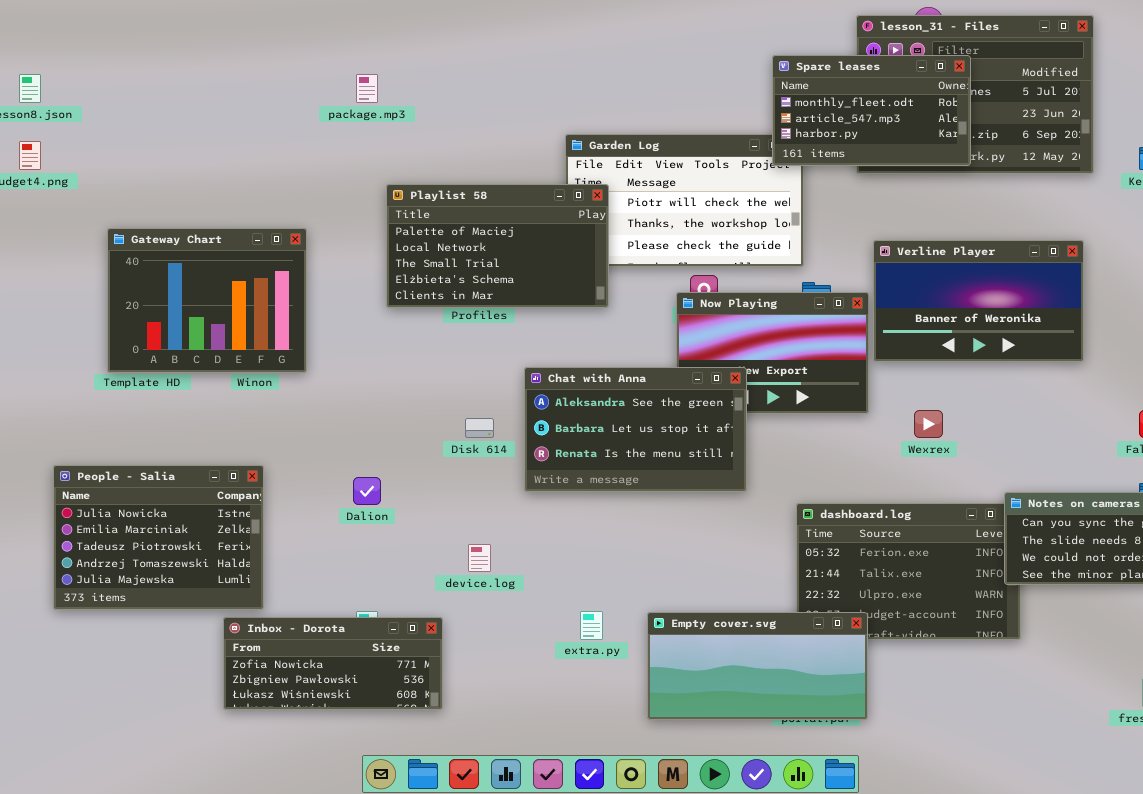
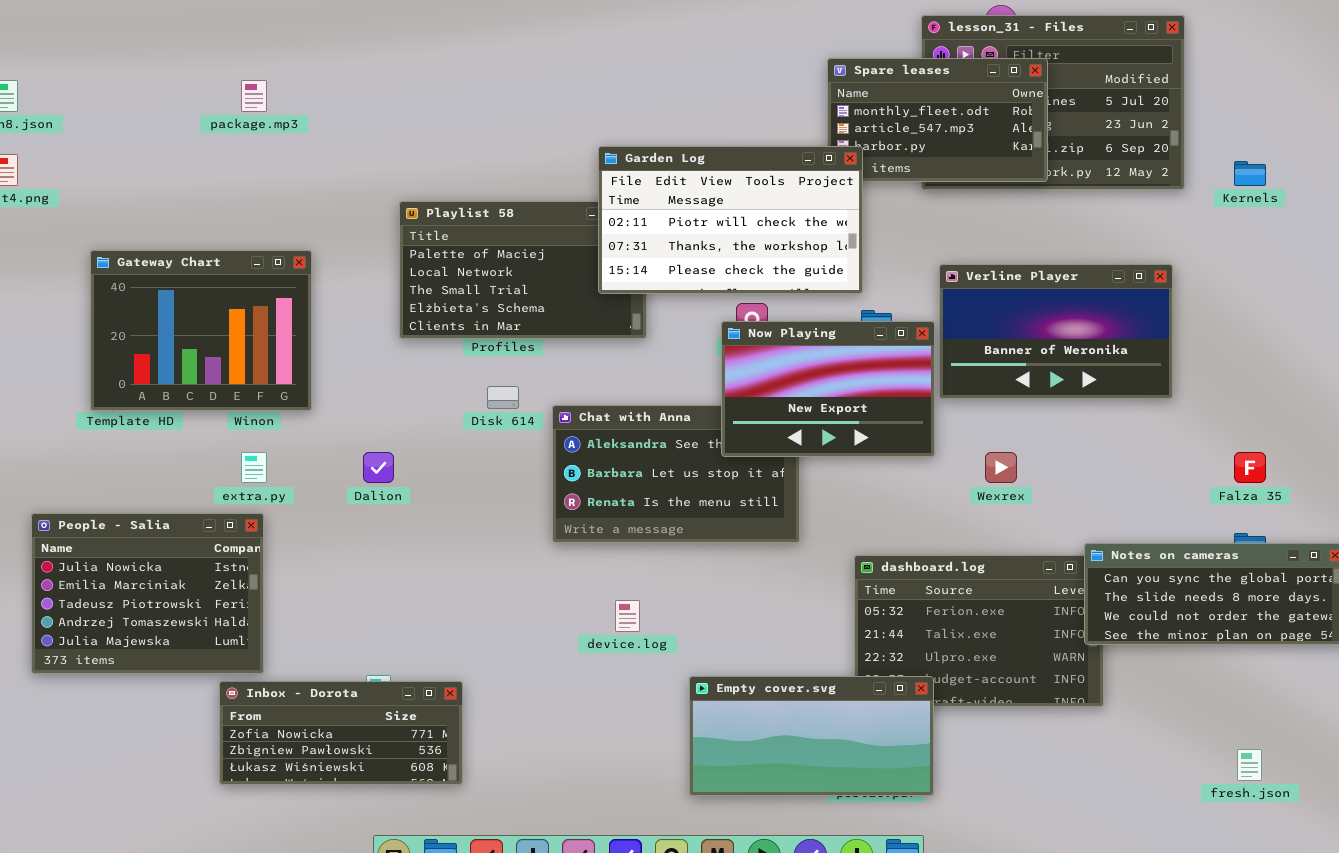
package.mp3: [356,74,378,103] -> [241,80,267,112], moved
Garden Log: [565,134,804,267] -> [598,146,863,294], raised
Now Playing: [676,292,869,414] -> [721,321,935,457], raised
Disk 614: [465,418,494,438] -> [487,386,519,409], moved
Dalion: [353,477,381,505] -> [363,452,394,483], moved
device.log: [468,544,491,572] -> [615,600,640,632], moved
extra.py: [580,611,603,640] -> [241,452,267,483], moved

